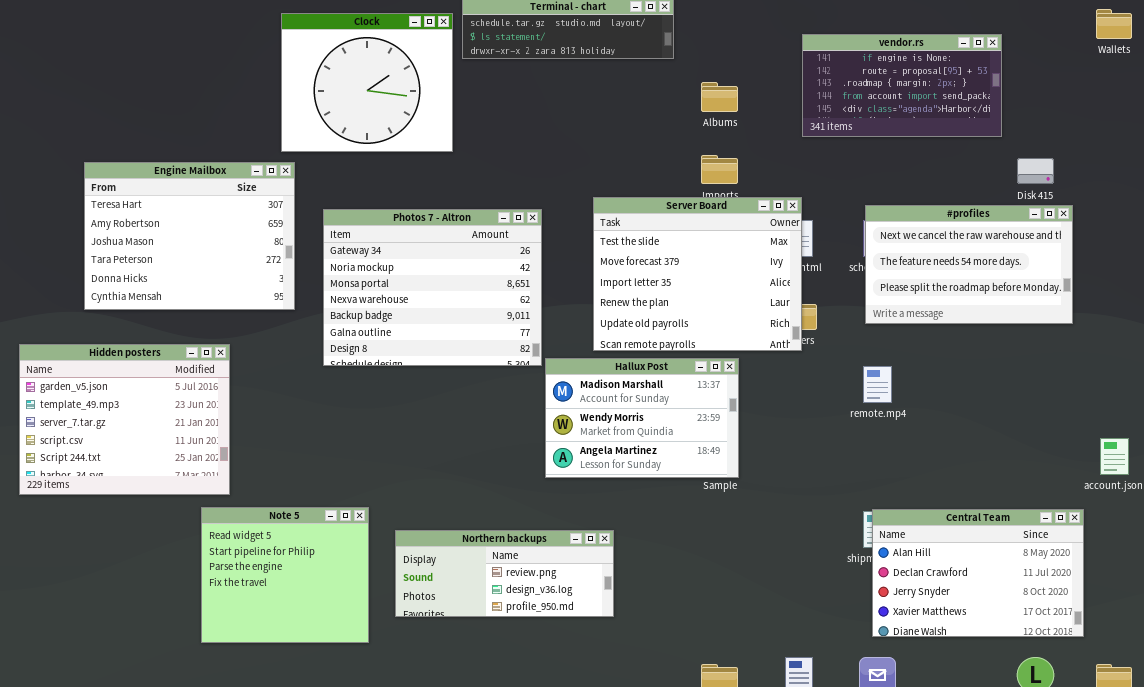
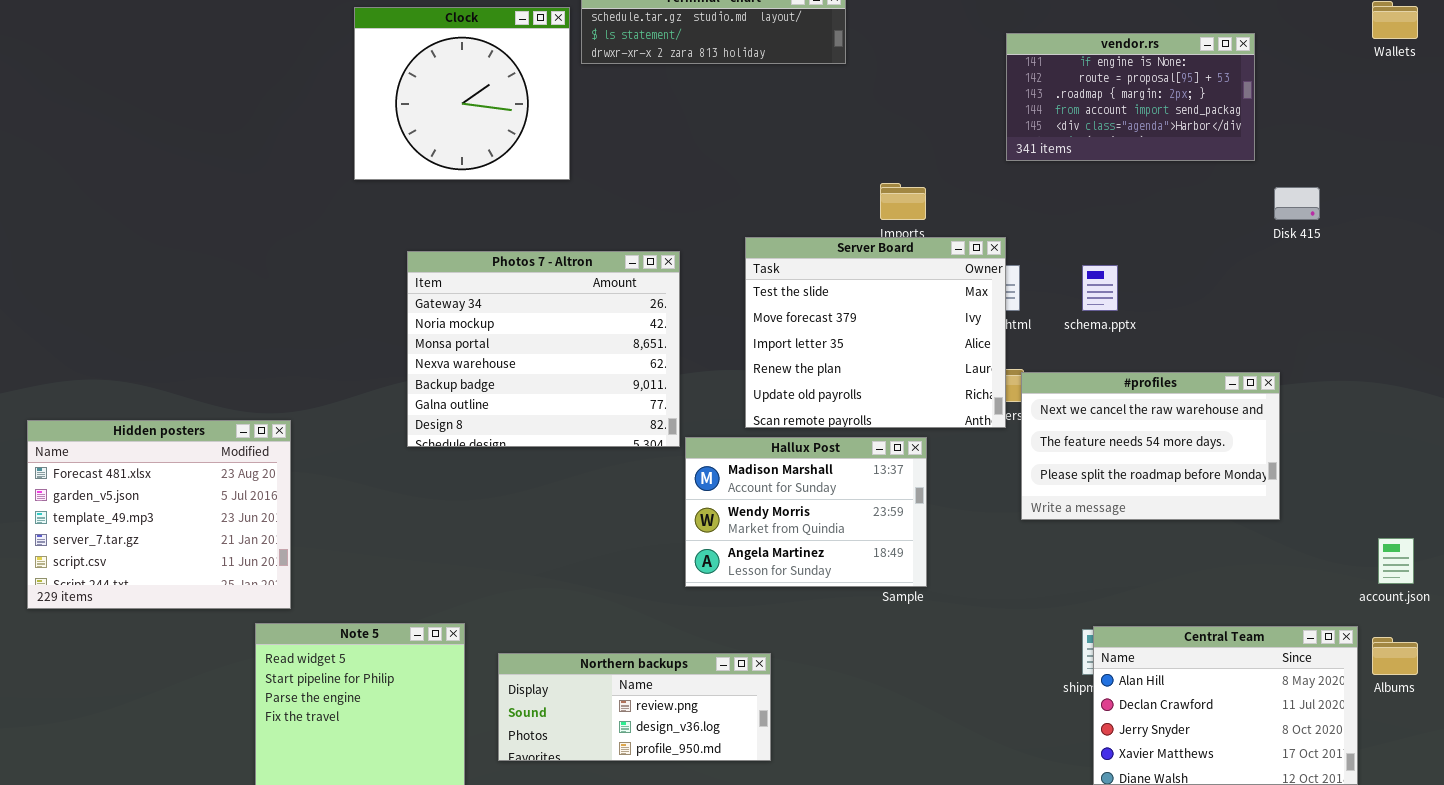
Albums: [701,82,738,112] -> [1372,637,1418,675], moved
Engine Mailbox: [84,162,295,310] -> none, closed
#profiles: [865,205,1073,324] -> [1021,372,1280,520], moved
Hidden posters: [19,344,230,495] -> [27,420,291,609], scrolled up 1 row

